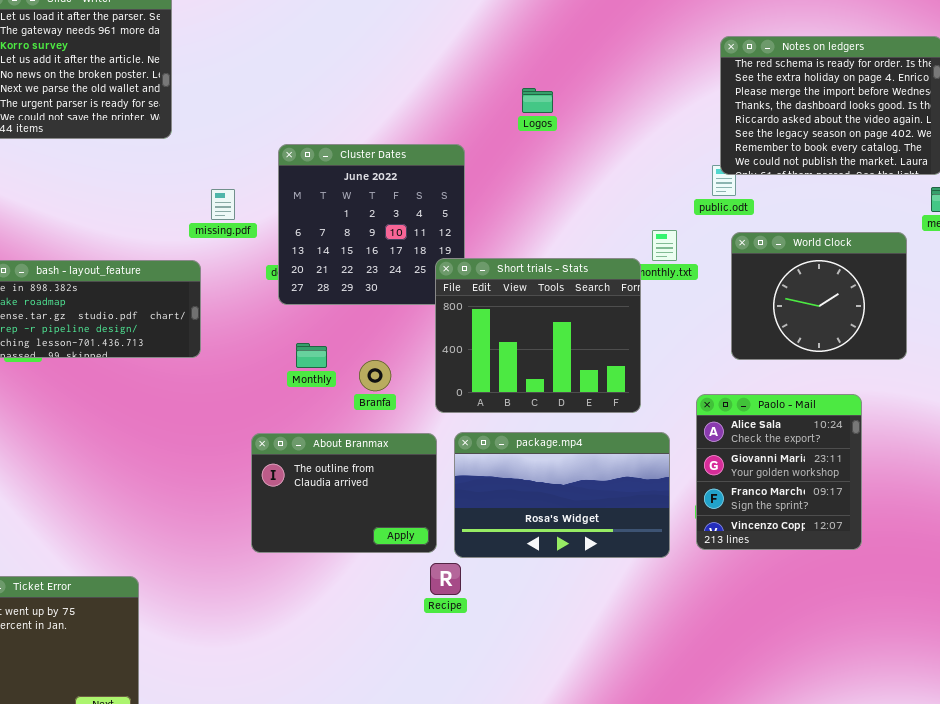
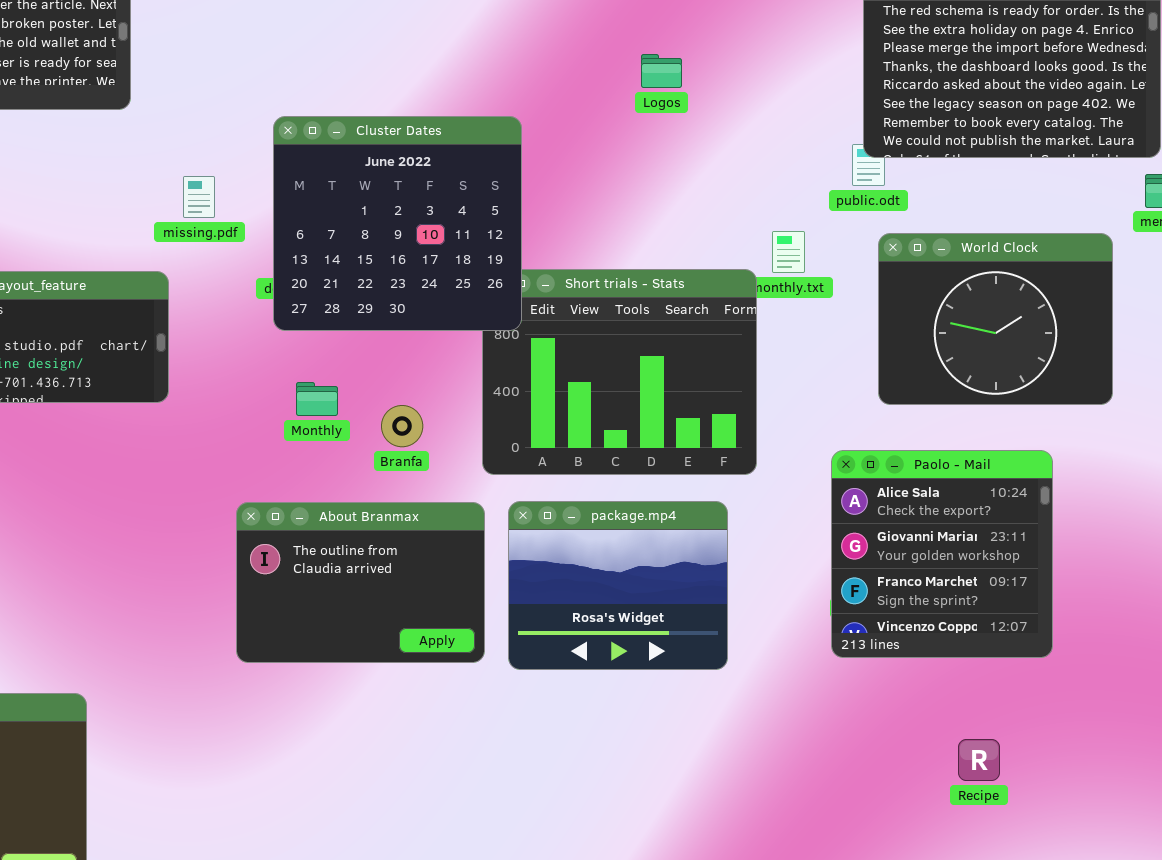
Logos: [522,88,553,113] -> [641,54,682,88], moved
Cluster Dates: [278,144,465,305] -> [273,116,522,331], raised
package.mp4: [454,432,670,558] -> [508,501,728,670], resized
Recipe: [430,563,461,595] -> [958,739,1000,781], moved

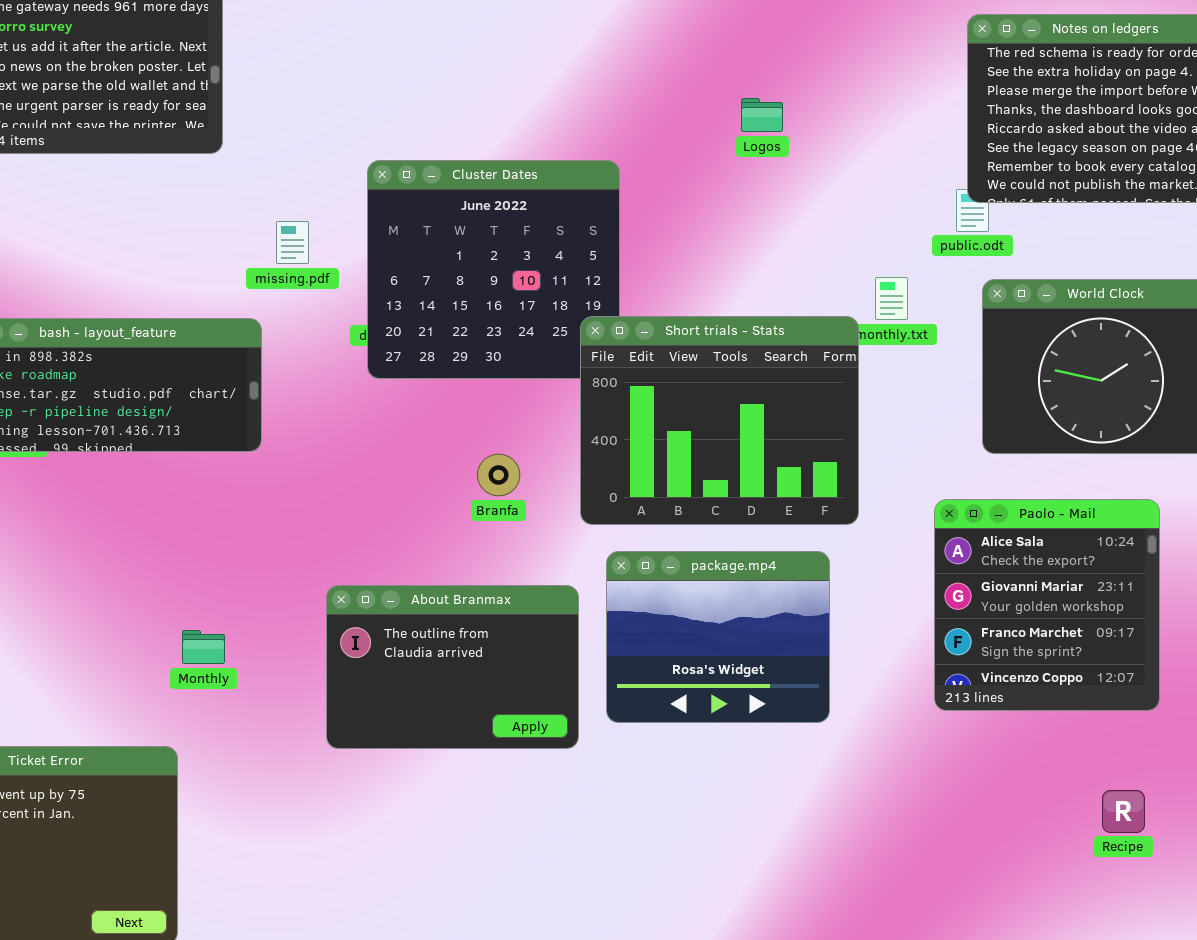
Short trials - Stats: [482,269,757,475] -> [580,316,859,525], raised
Monthly: [296,382,338,416] -> [182,630,225,664], moved
About Branmax: [236,502,485,663] -> [326,585,579,749], moved
Recipe: [958,739,1000,781] -> [1102,790,1145,833], moved

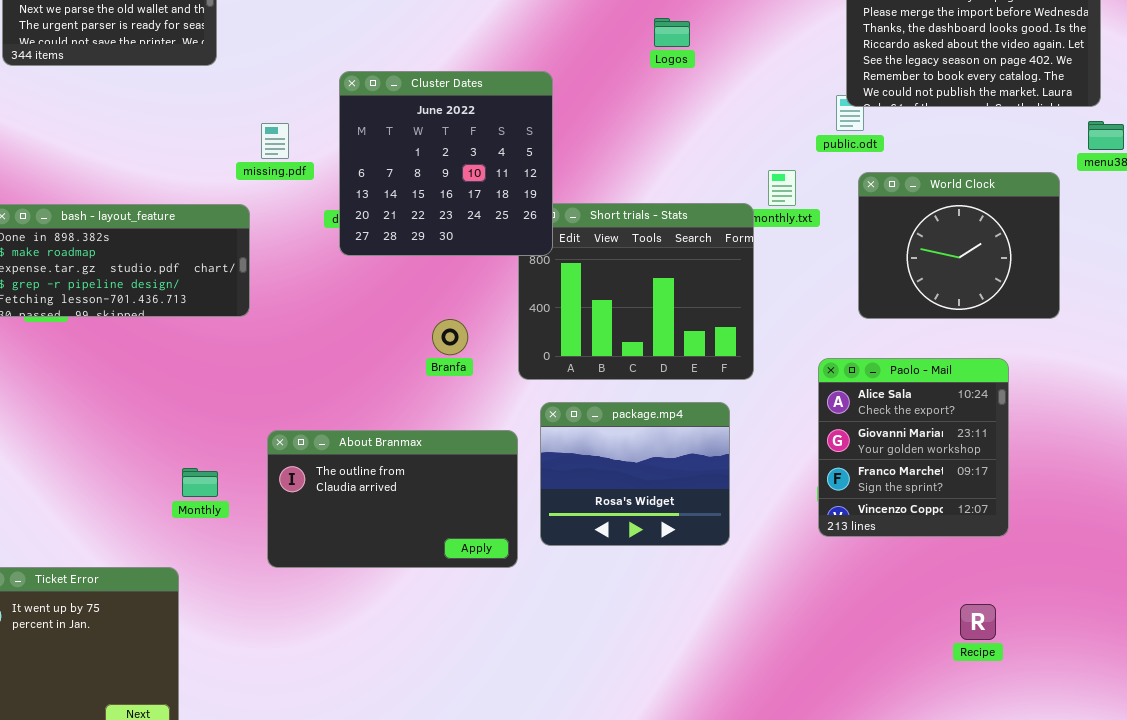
Cluster Dates: [367,160,620,379] -> [339,71,553,256], raised
About Branmax: [326,585,579,749] -> [267,430,518,568], resized

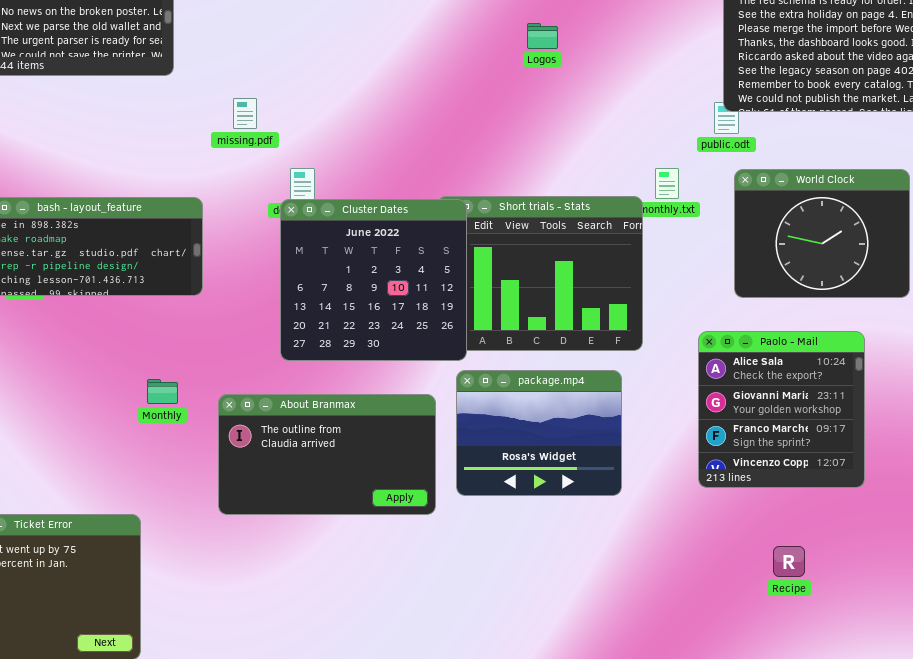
Logos: [654,18,690,47] -> [527,23,558,49], moved
Cluster Dates: [339,71,553,256] -> [280,199,467,361], moved
missing.pdf: [261,123,289,159] -> [233,98,257,129], moved
Monthly: [182,468,218,497] -> [147,379,178,404], moved
Recipe: [960,604,996,640] -> [773,546,805,577], moved

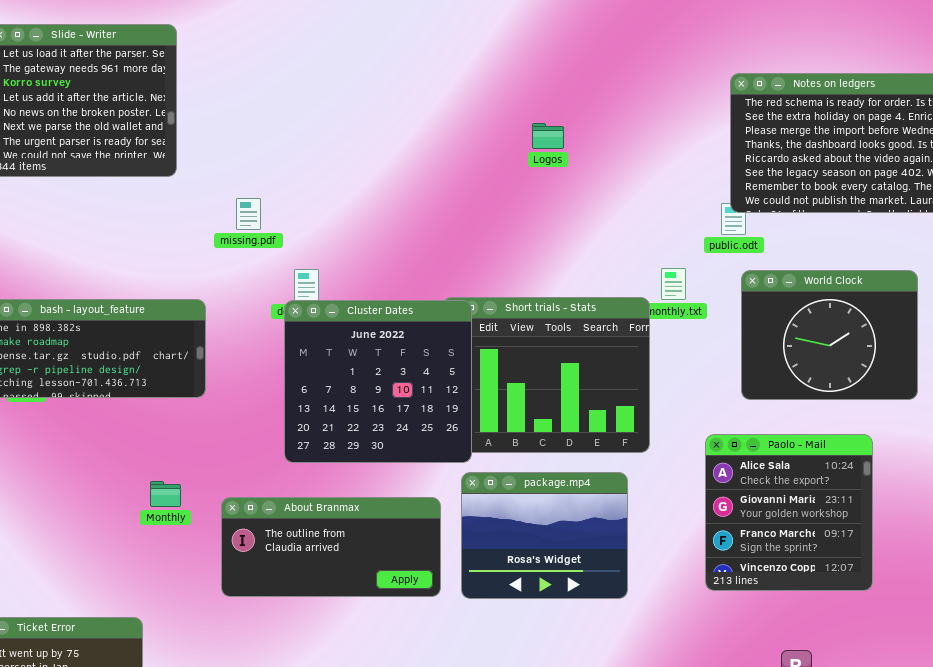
About Branmax: [218,394,436,515] -> [221,497,441,597], resized

